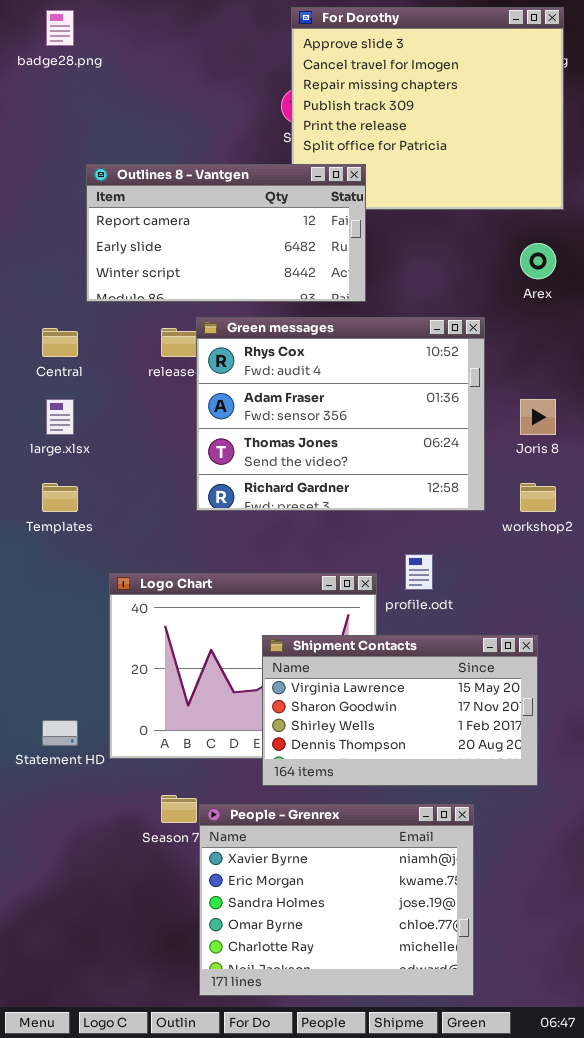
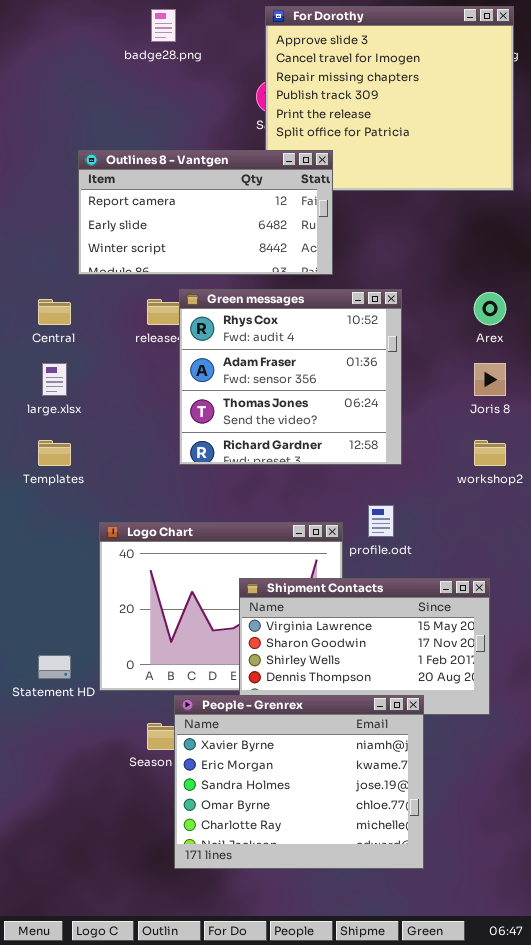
badge28.png: [46,10,74,46] -> [151,9,176,42], moved
Arex: [520,243,556,279] -> [474,292,506,325], moved
Green messages: [196,317,485,511] -> [179,289,402,465], resized
People - Grenrex: [199,804,474,996] -> [174,695,424,869], moved

